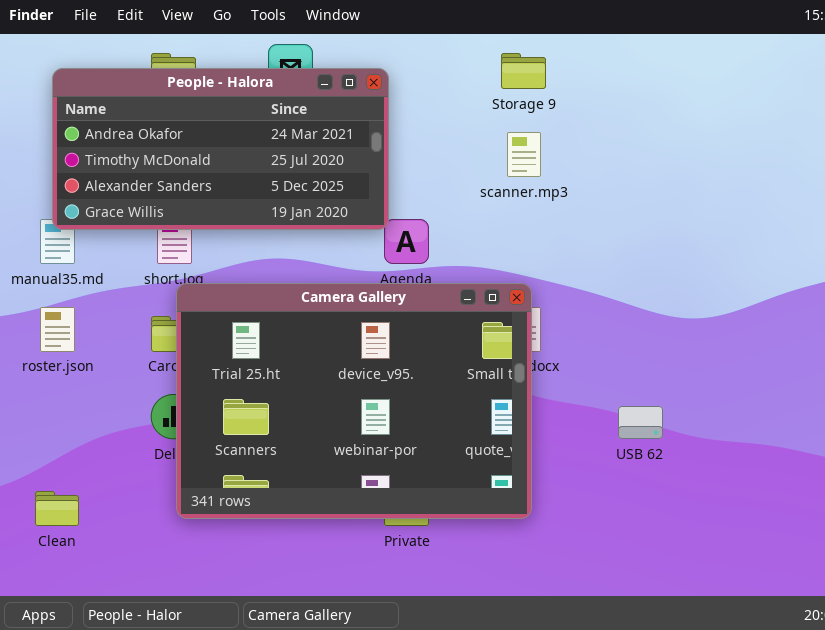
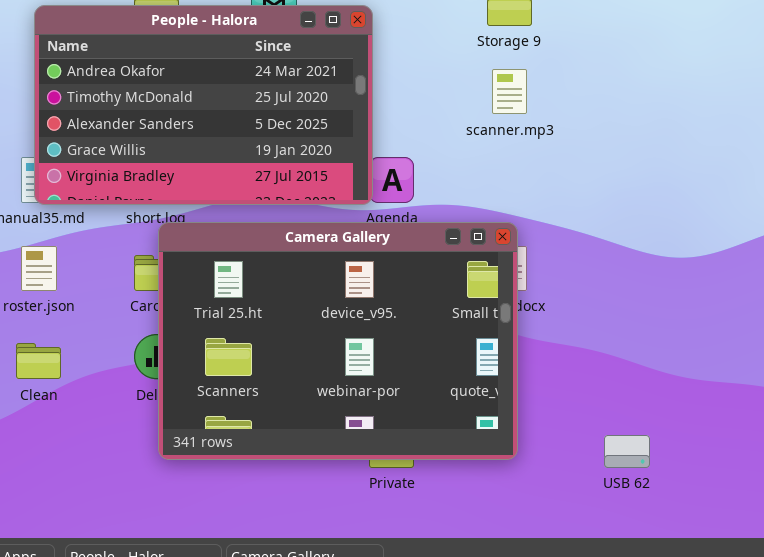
People - Halora: [52,68,389,230] -> [34,5,373,205], resized
USB 62: [618,406,663,439] -> [604,435,650,468], moved
Clean: [35,491,79,526] -> [16,343,61,379], moved

